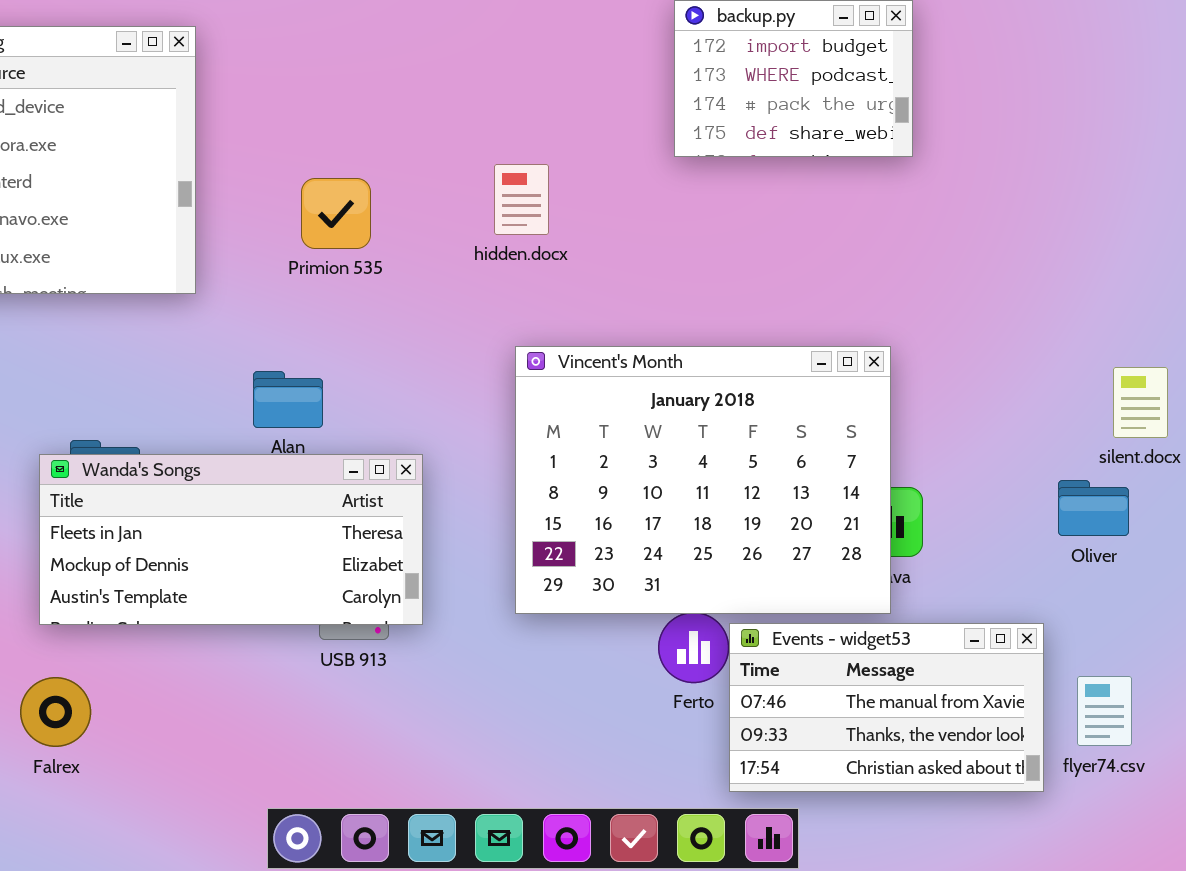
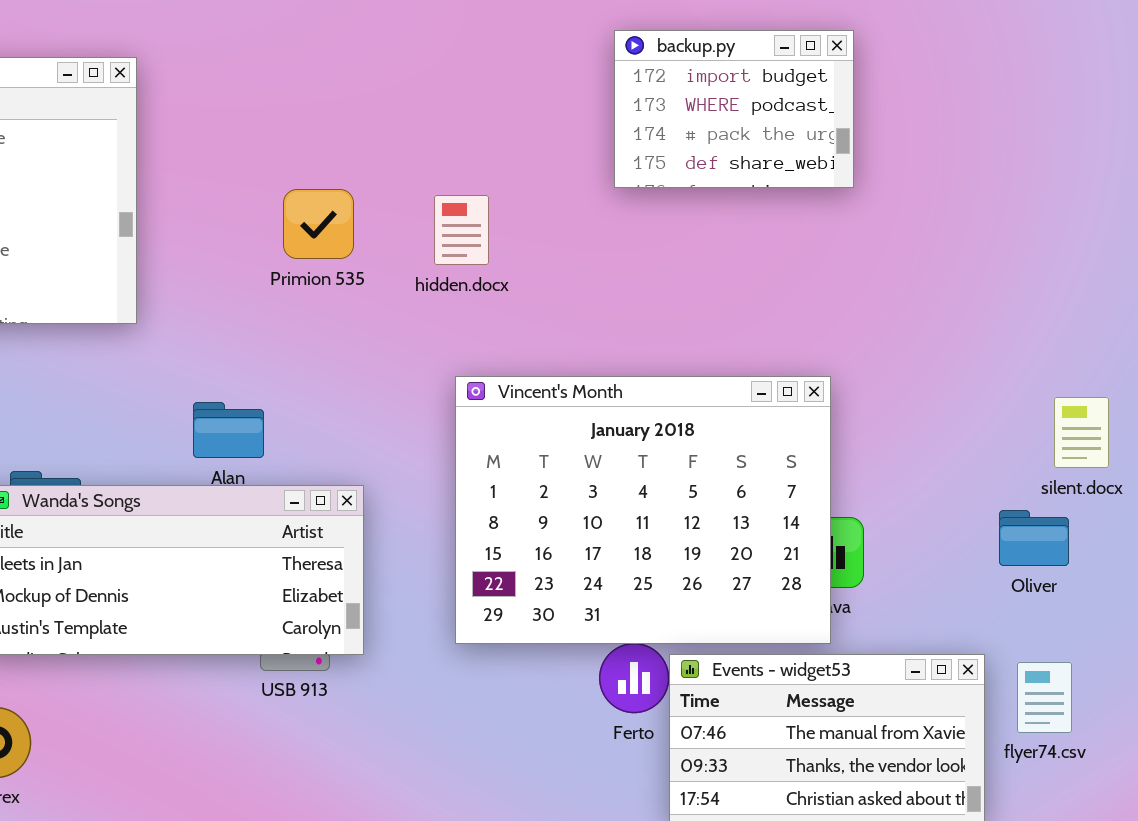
Primion 535: [301,178,371,249] -> [283,189,354,259], moved
flyer74.csv: [1077,676,1132,746] -> [1017,662,1072,733], moved

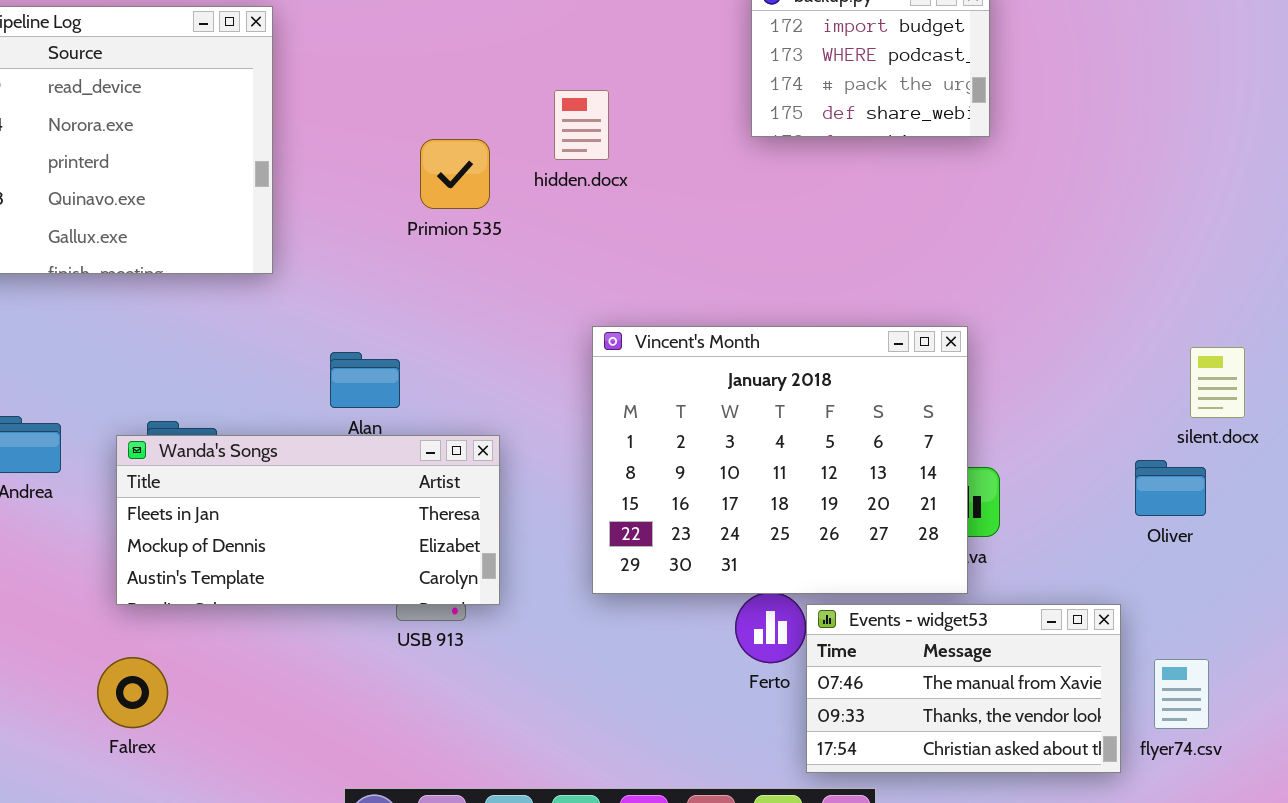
hidden.docx: [434,195,489,265] -> [554,90,609,160], moved
flyer74.csv: [1017,662,1072,733] -> [1154,659,1209,729], moved

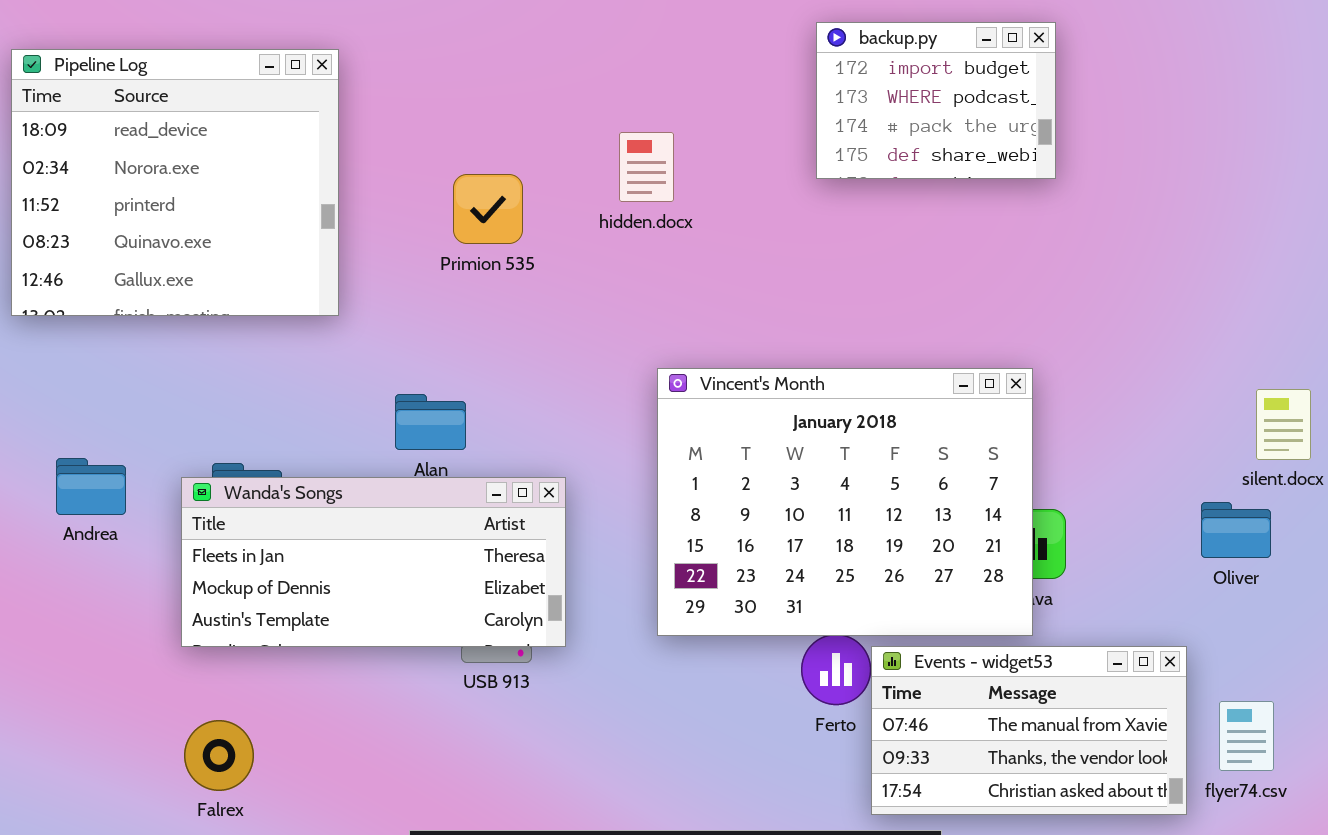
Primion 535: [420,139,490,209] -> [453,174,523,244], moved
Falrex: [97,657,168,728] -> [184,720,254,791], moved

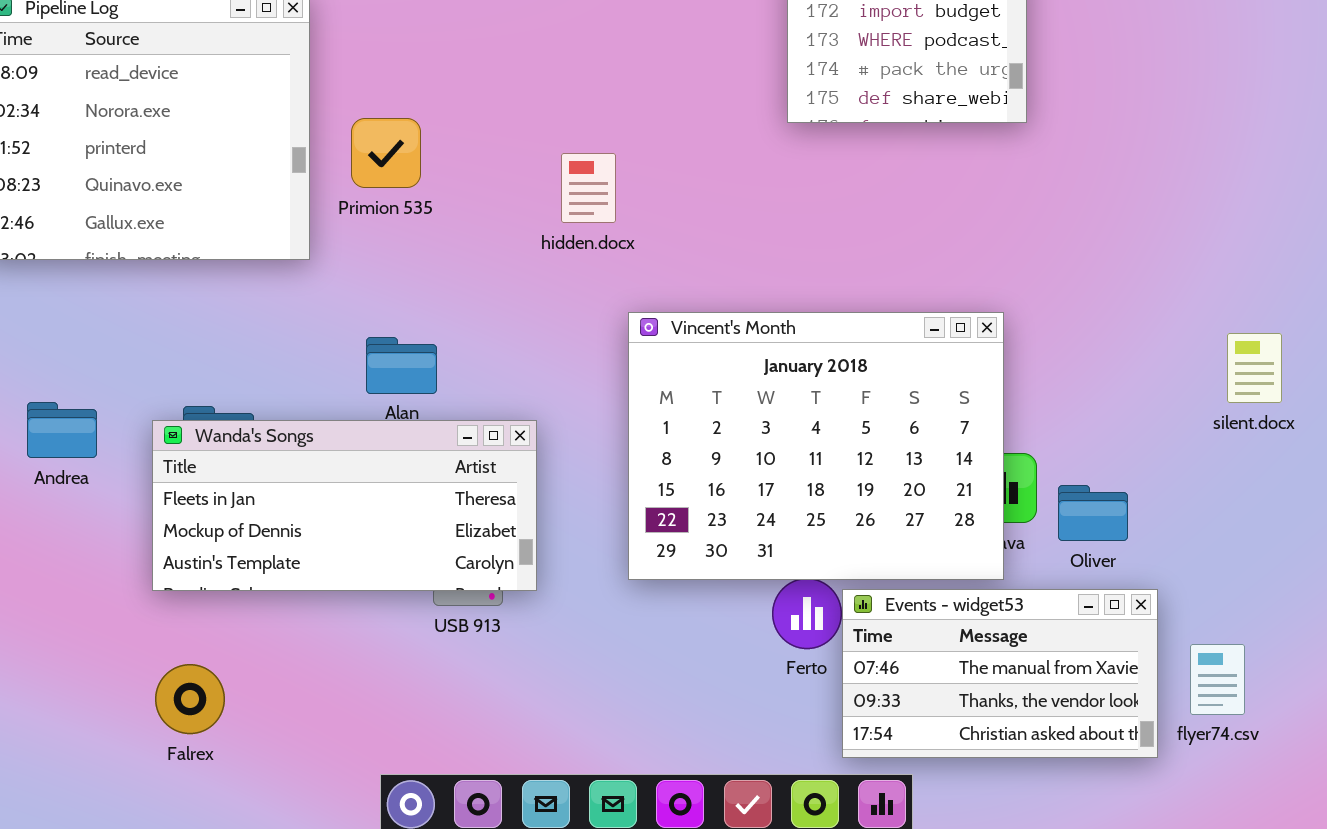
hidden.docx: [619,132,674,202] -> [561,153,616,223], moved
Primion 535: [453,174,523,244] -> [351,118,421,188], moved
Oliver: [1201,502,1271,558] -> [1058,485,1128,541], moved

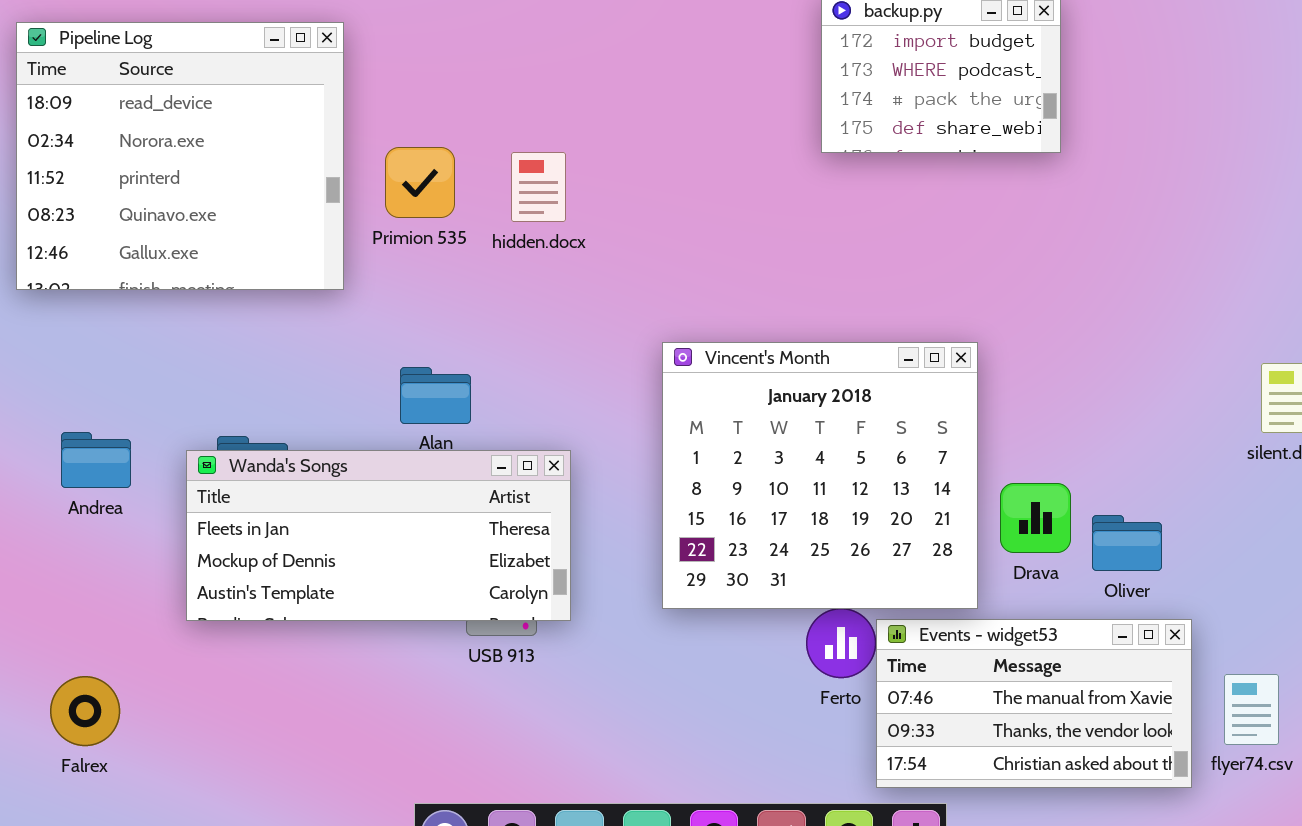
hidden.docx: [561,153,616,223] -> [511,152,566,222], moved
Vincent's Month: [628,312,1004,580] -> [662,342,978,609], resized
Falrex: [155,664,225,734] -> [50,676,120,746], moved

